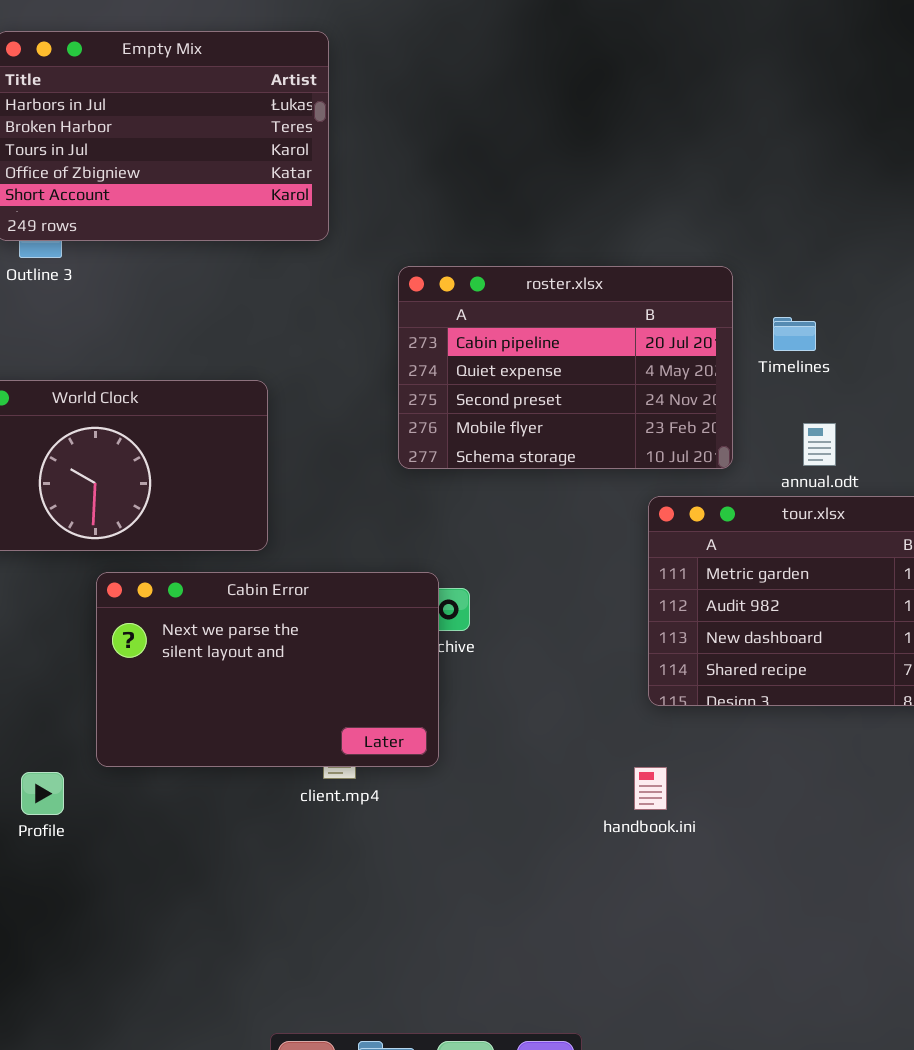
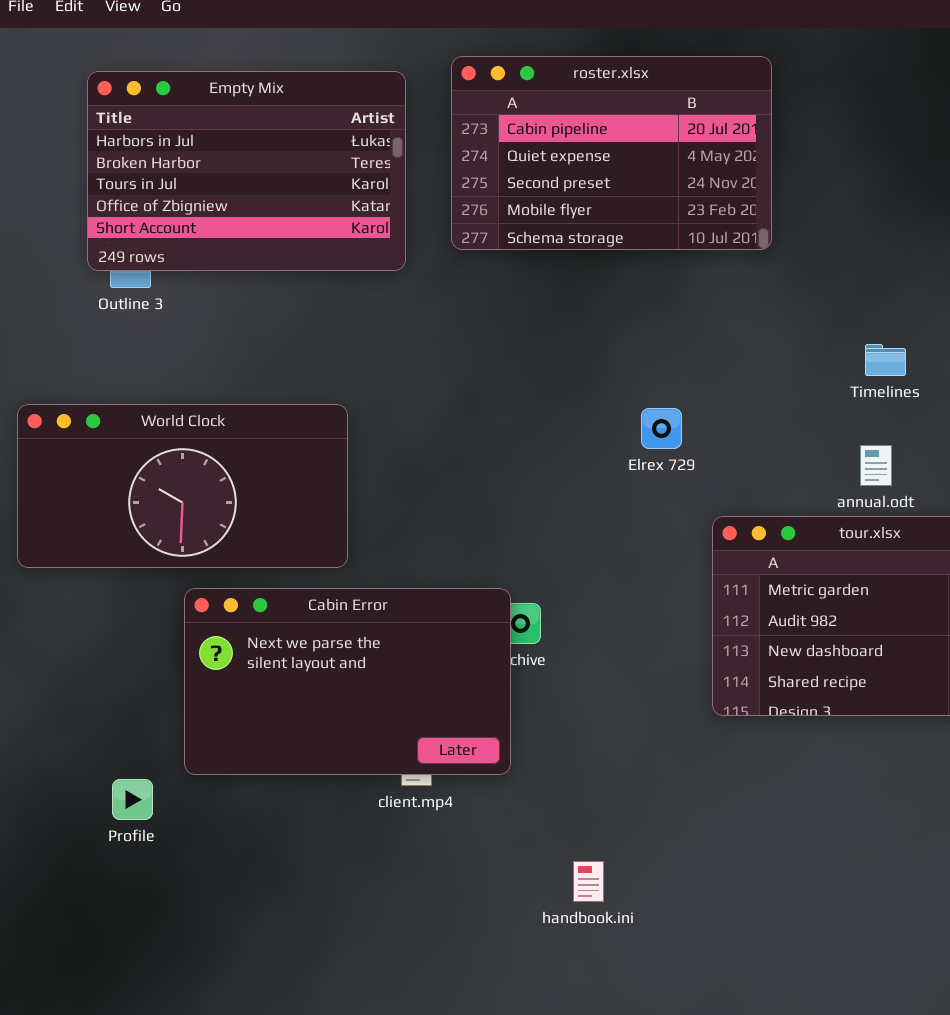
roster.xlsx: [398,266,733,469] -> [451,56,772,250], moved
Timelines: [773,317,816,351] -> [865,344,906,376], moved
handbook.ini: [634,767,667,810] -> [573,861,604,902], moved

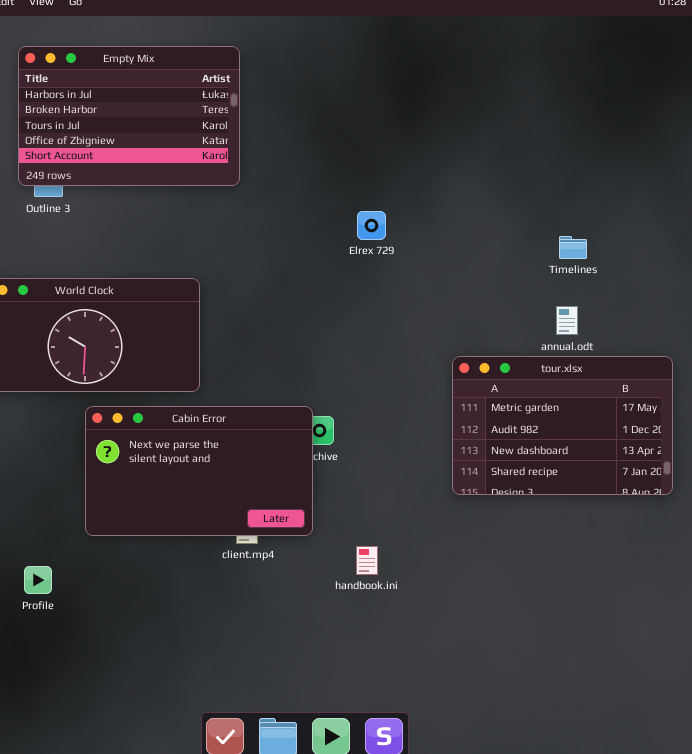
roster.xlsx: [451,56,772,250] -> none, closed
Elrex 729: [641,408,682,449] -> [357,211,386,240], moved
Profile: [112,779,153,820] -> [24,566,52,594], moved
handbook.ini: [573,861,604,902] -> [356,546,378,575], moved

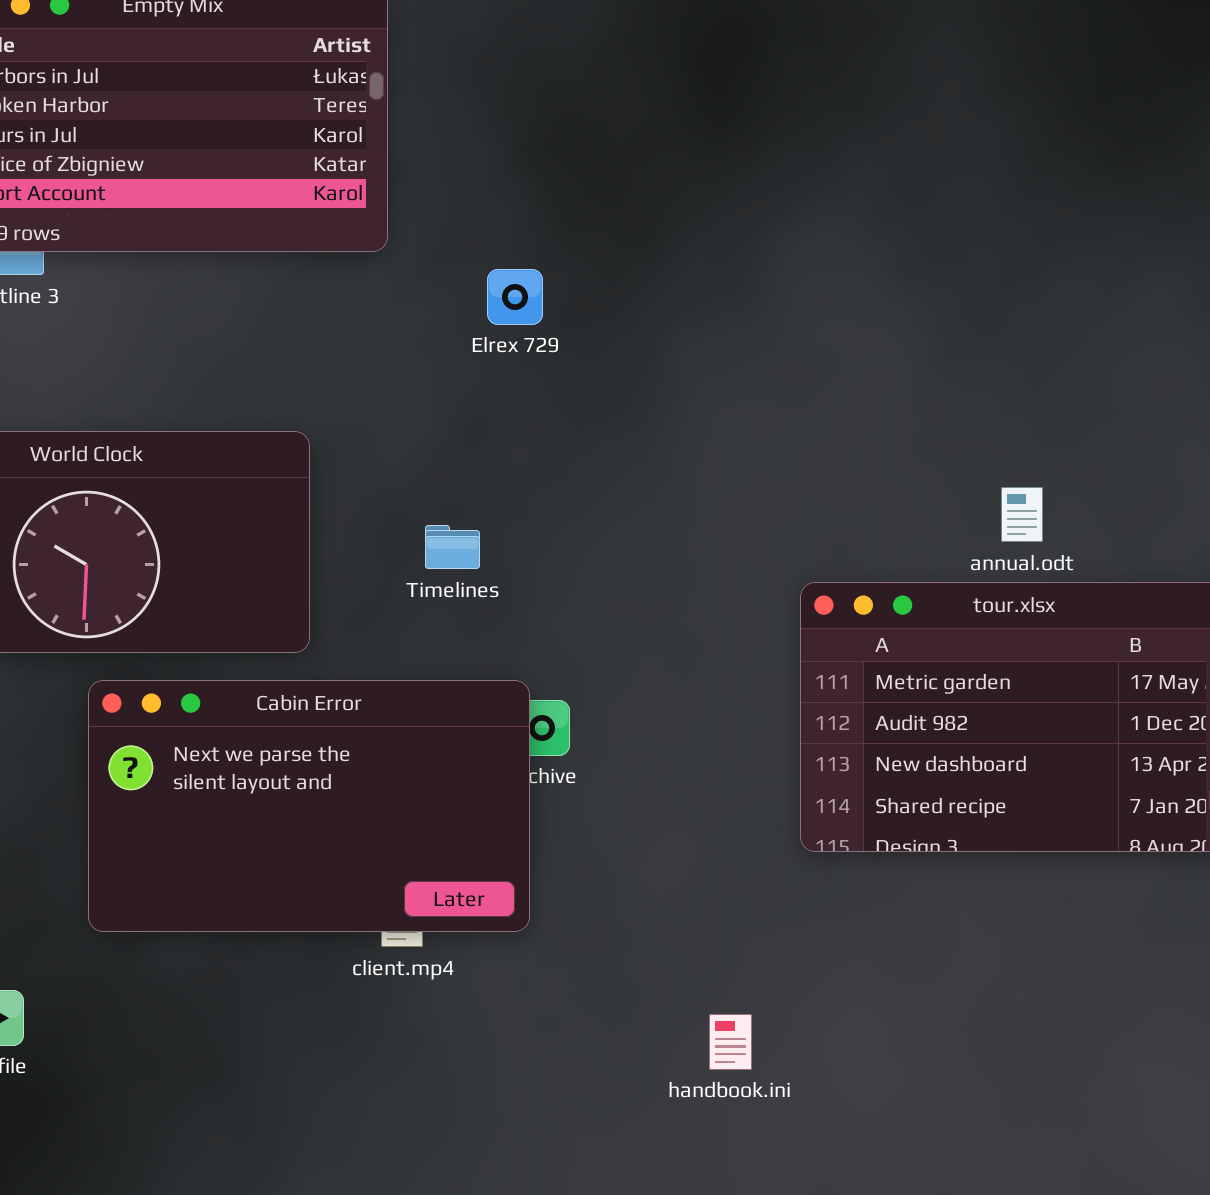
Elrex 729: [357,211,386,240] -> [487,269,543,325], moved
Timelines: [559,236,587,259] -> [425,525,480,569], moved
handbook.ini: [356,546,378,575] -> [709,1014,752,1070], moved

